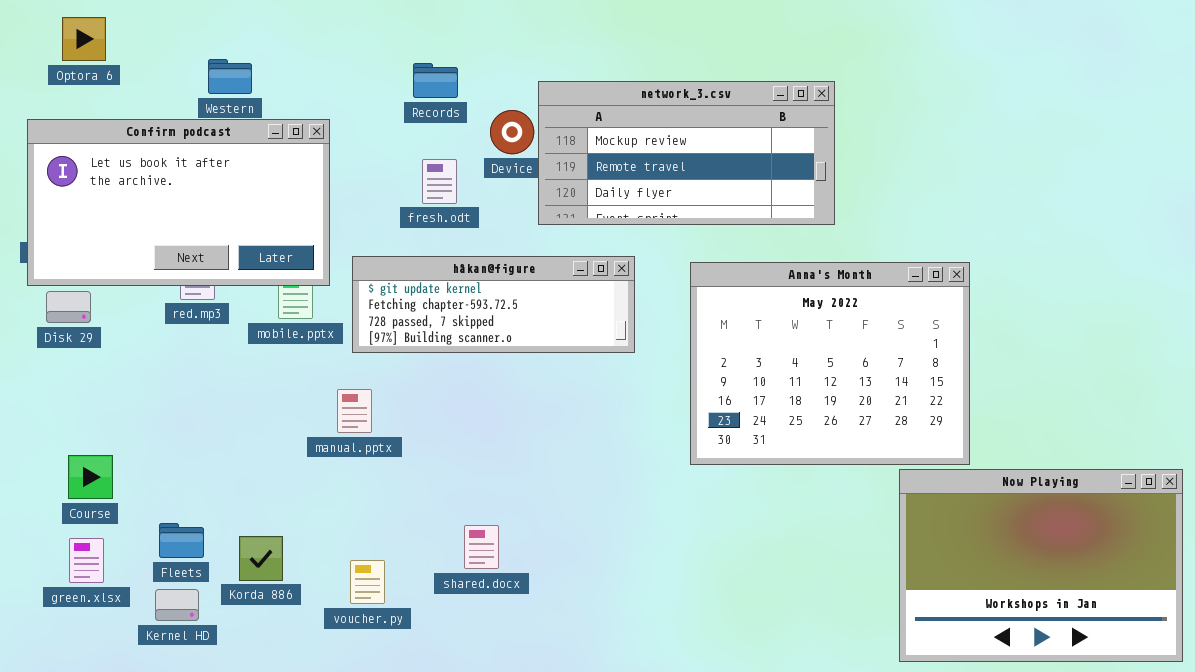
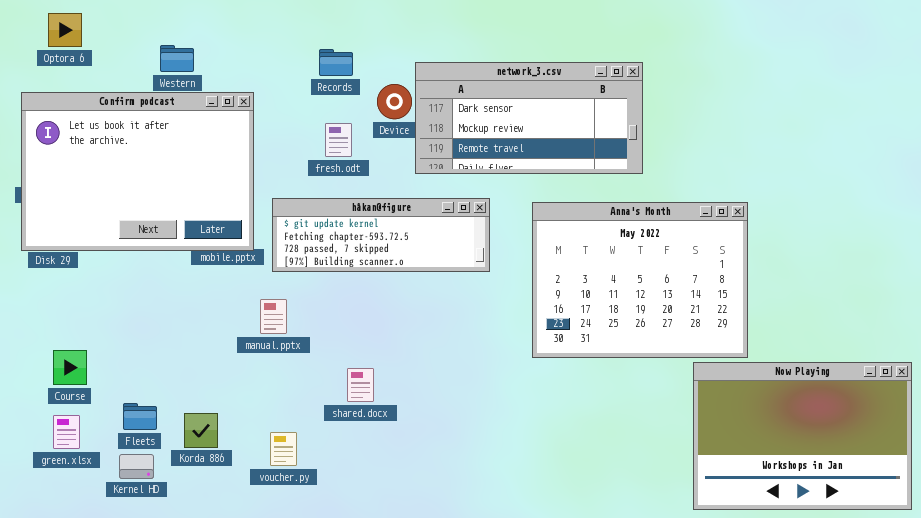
network_3.csv: [538,81,835,225] -> [415,62,643,174], scrolled up 1 row
Confirm podcast: [27,119,330,286] -> [21,92,254,251], resized
shared.docx: [464,525,499,569] -> [347,368,374,402], moved

